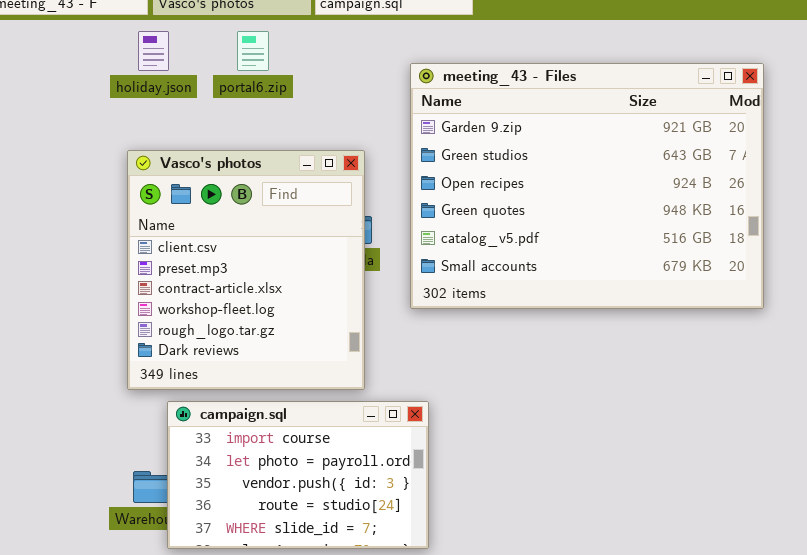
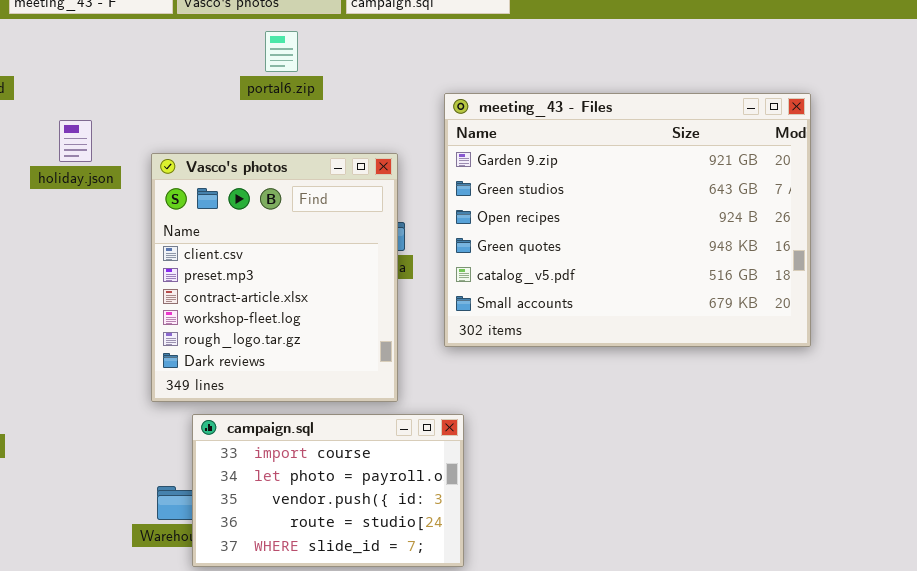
holiday.json: [138,31,169,71] -> [59,120,92,162], moved
meeting_43 - Files: [410,63,764,309] -> [444,93,811,347], moved

